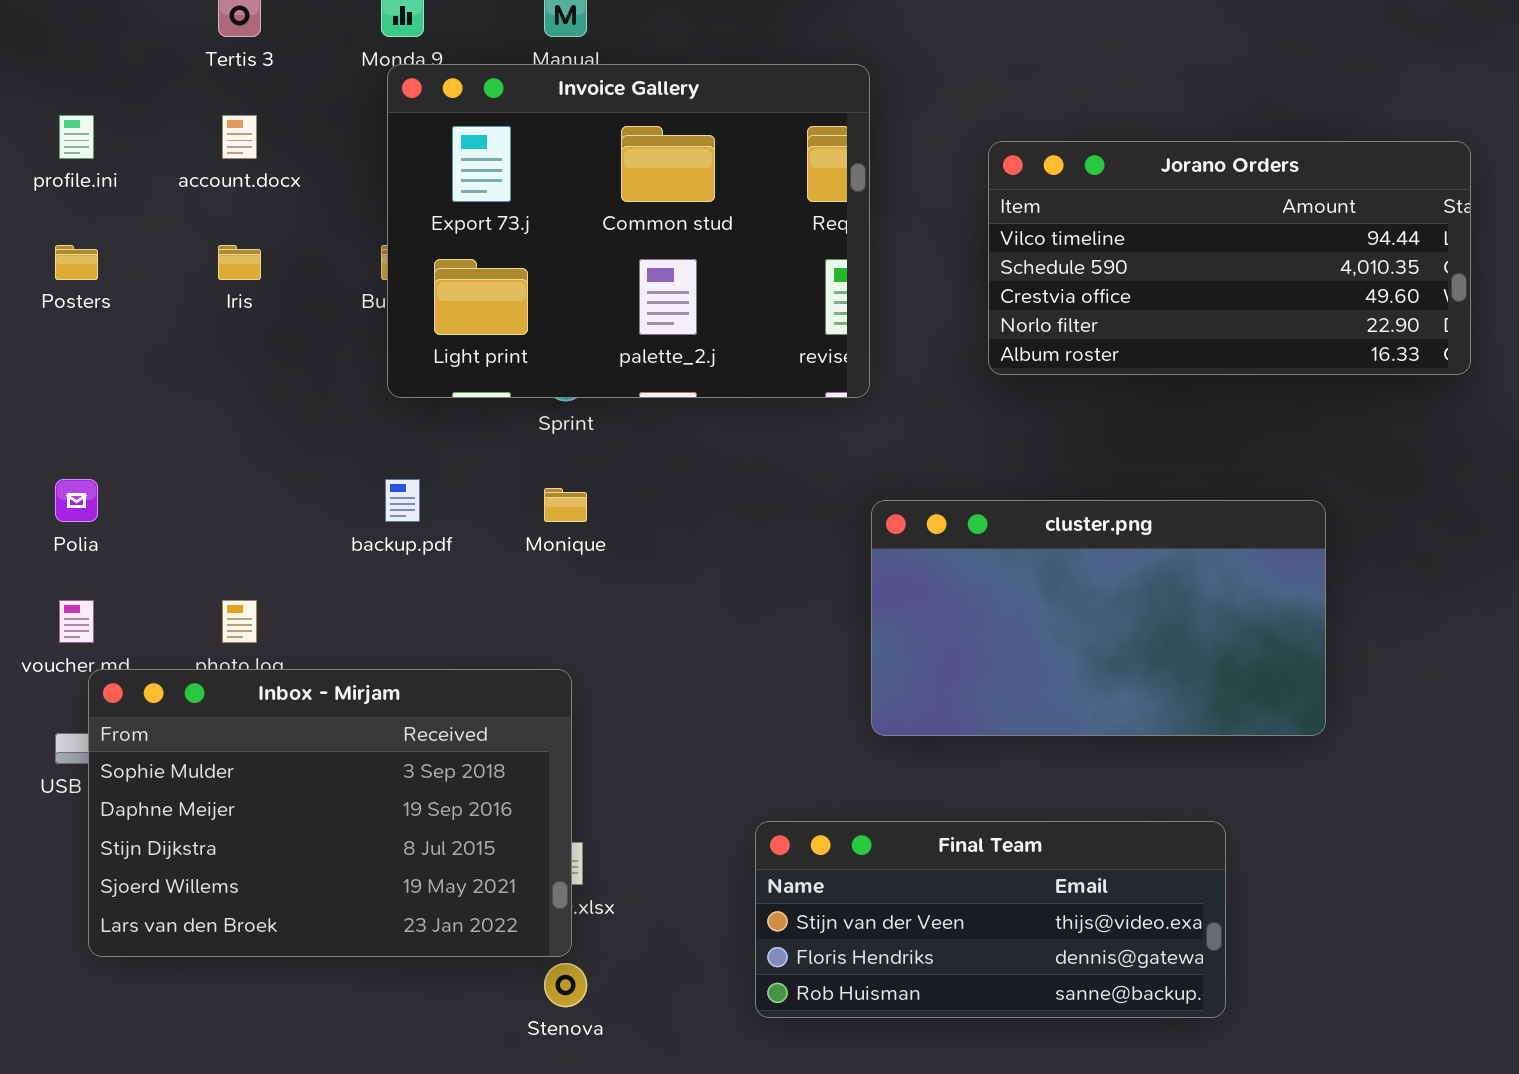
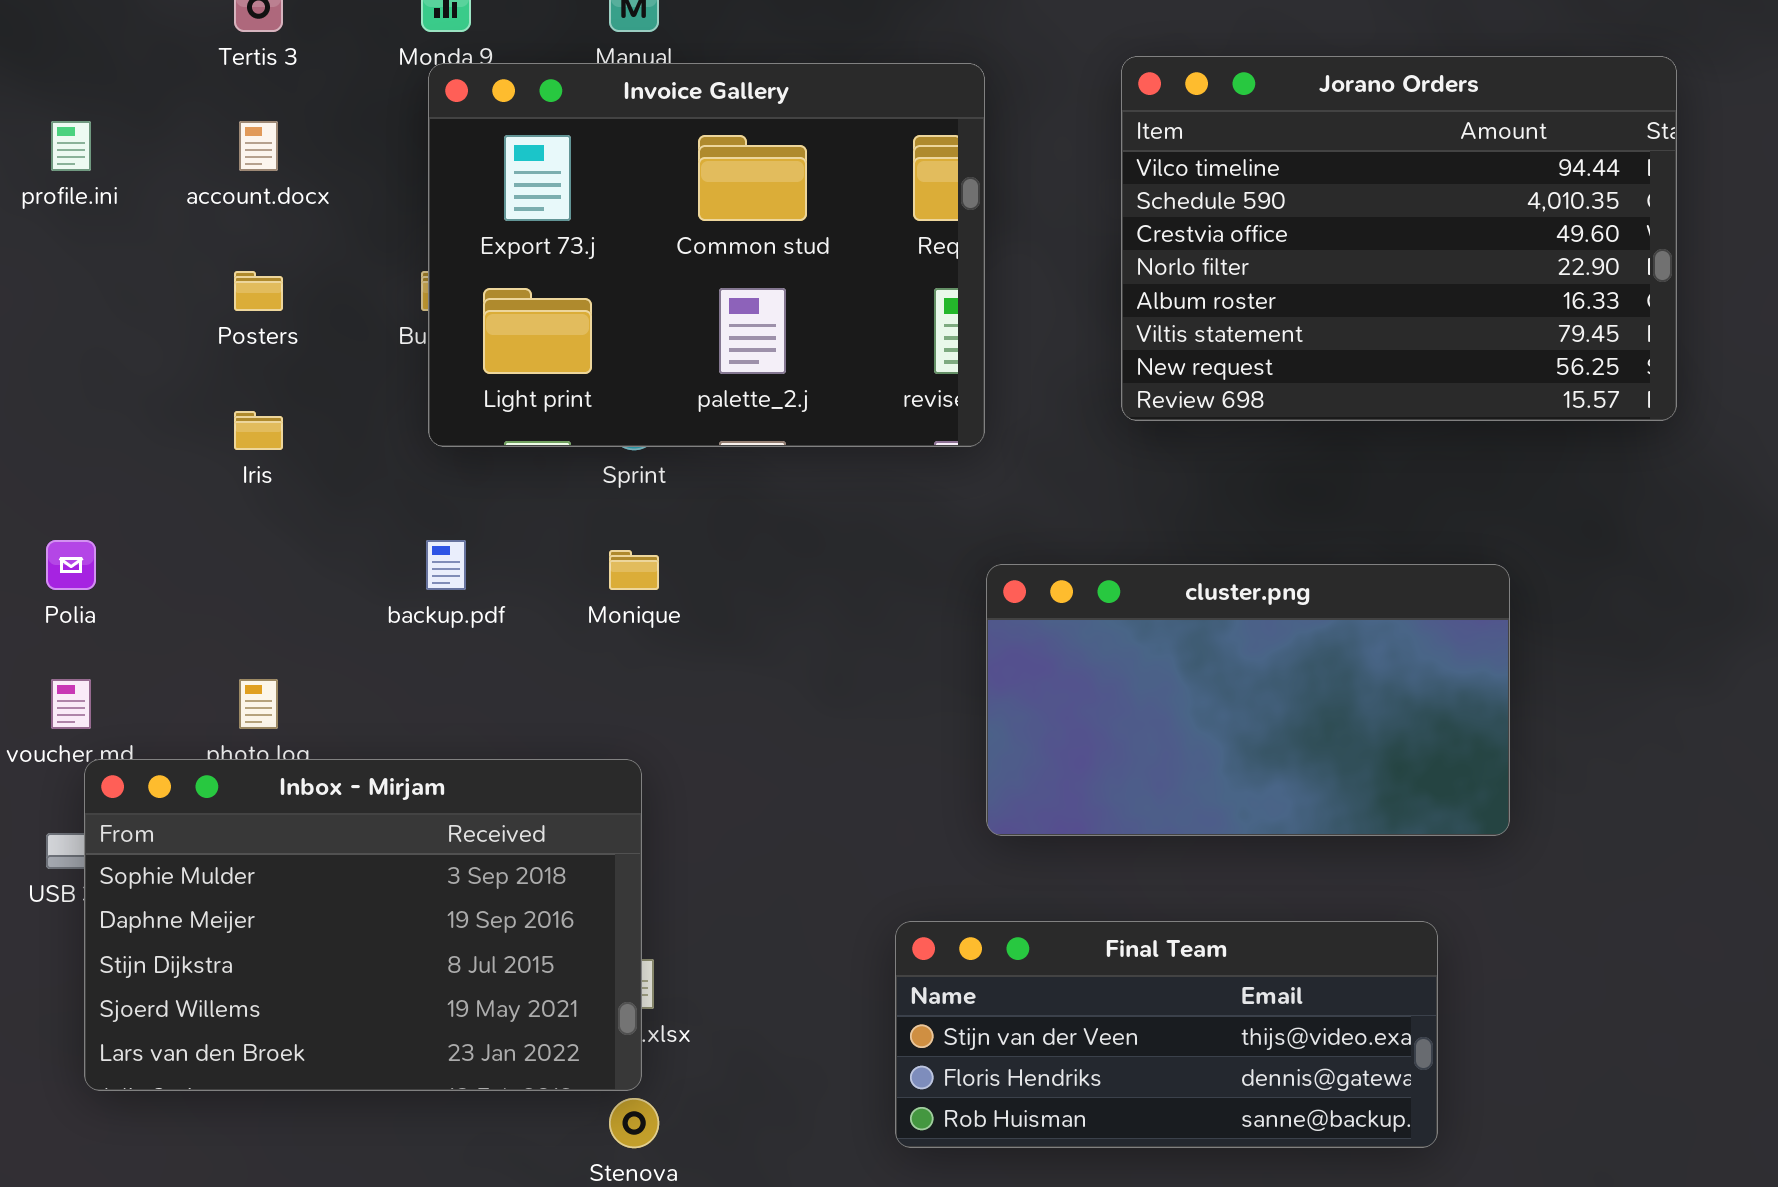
Jorano Orders: [988,141,1471,375] -> [1121,56,1677,421], resized
Posters: [55,245,98,280] -> [234,271,283,311], moved
Iris: [218,245,261,280] -> [234,411,283,450], moved
Final Team: [755,821,1226,1018] -> [895,921,1438,1148], moved

